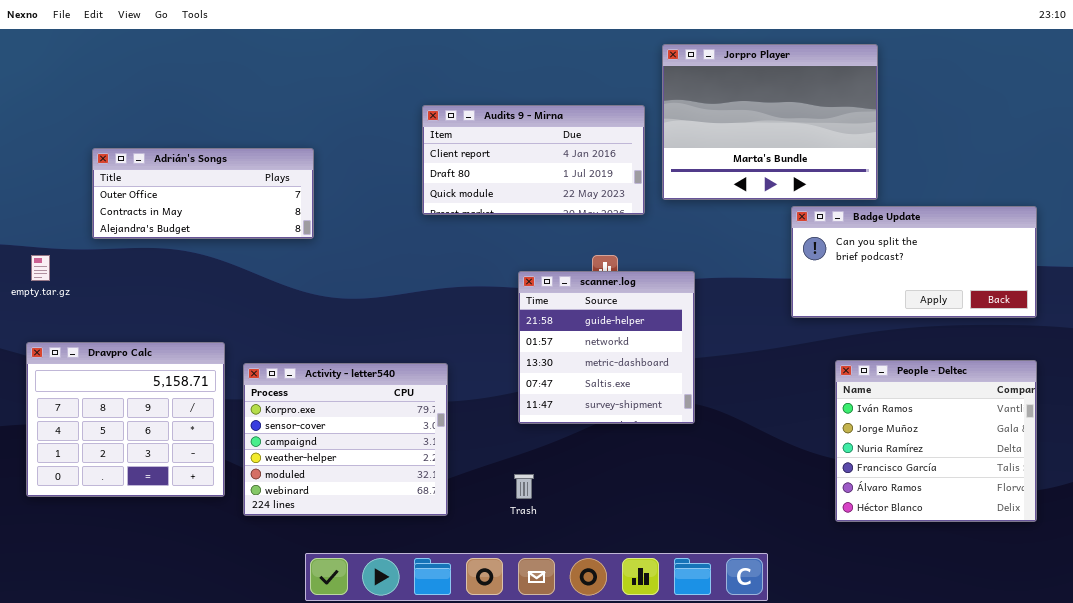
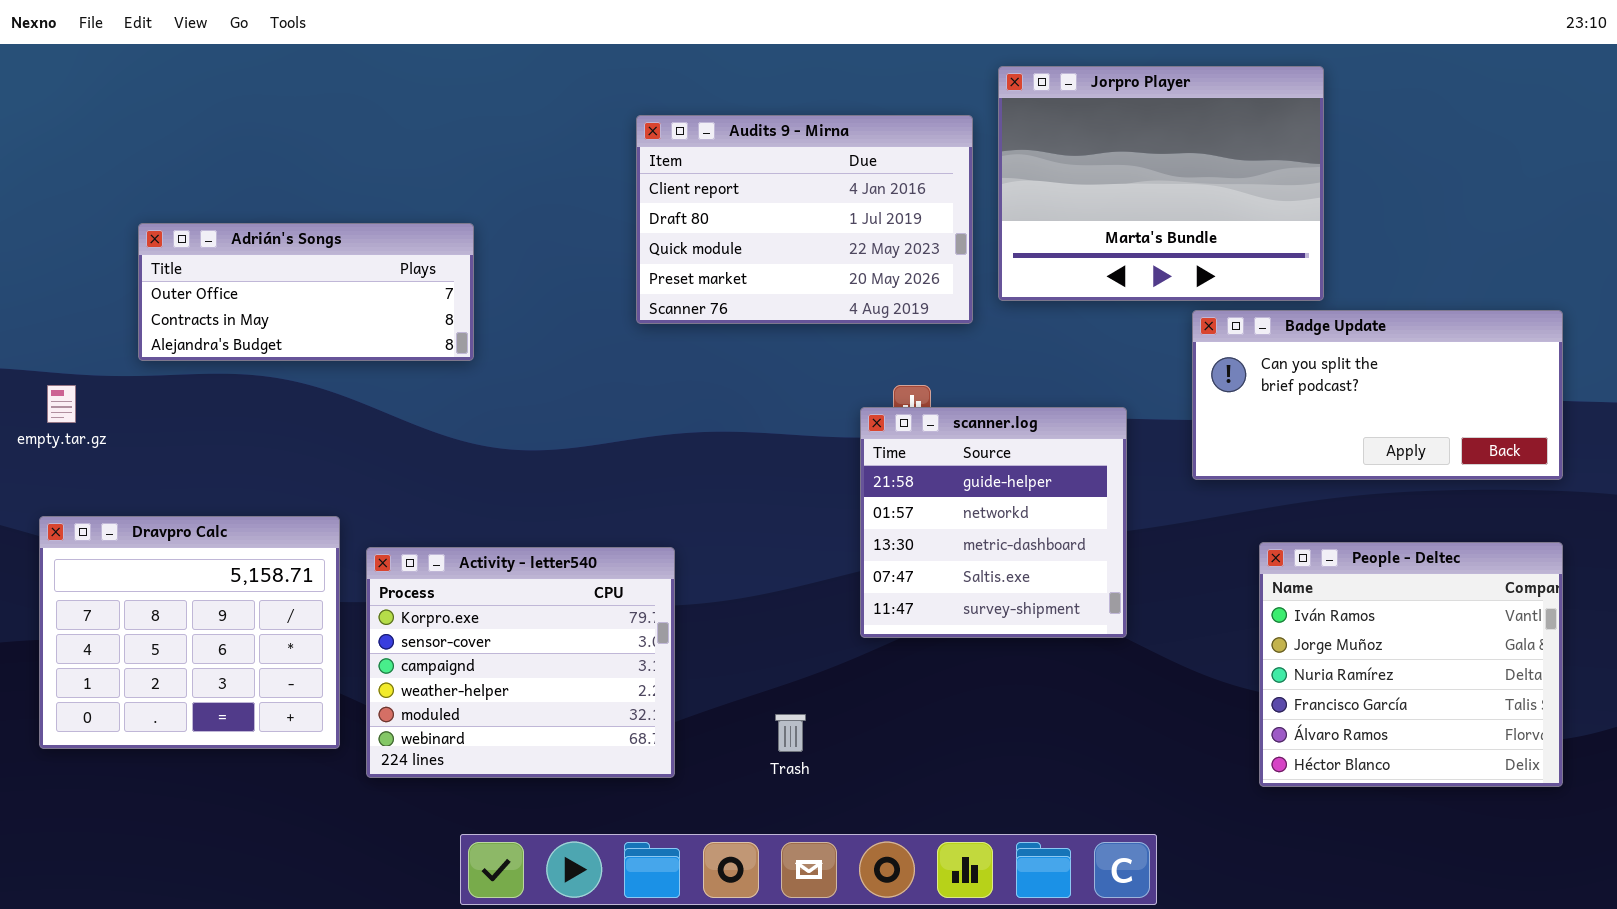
Audits 9 - Mirna: [422,105,645,215] -> [636,115,973,324], resized
scanner.log: [518,271,695,424] -> [860,407,1127,638], moved

